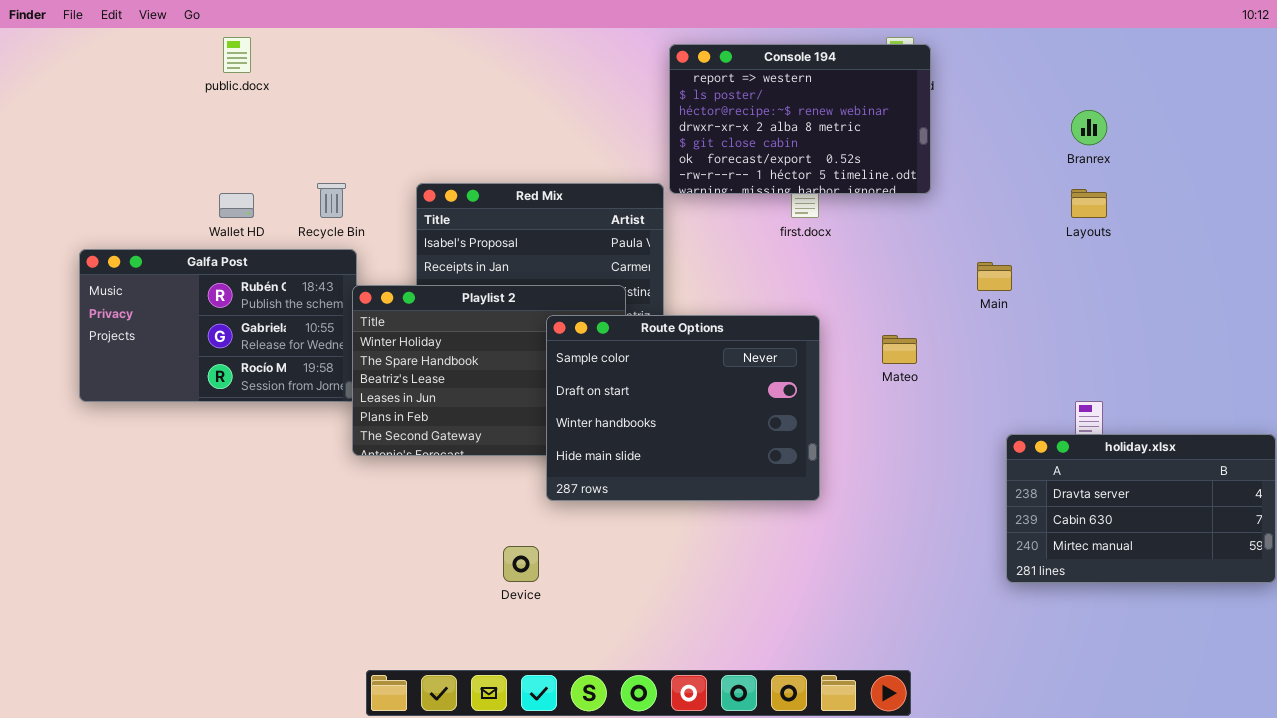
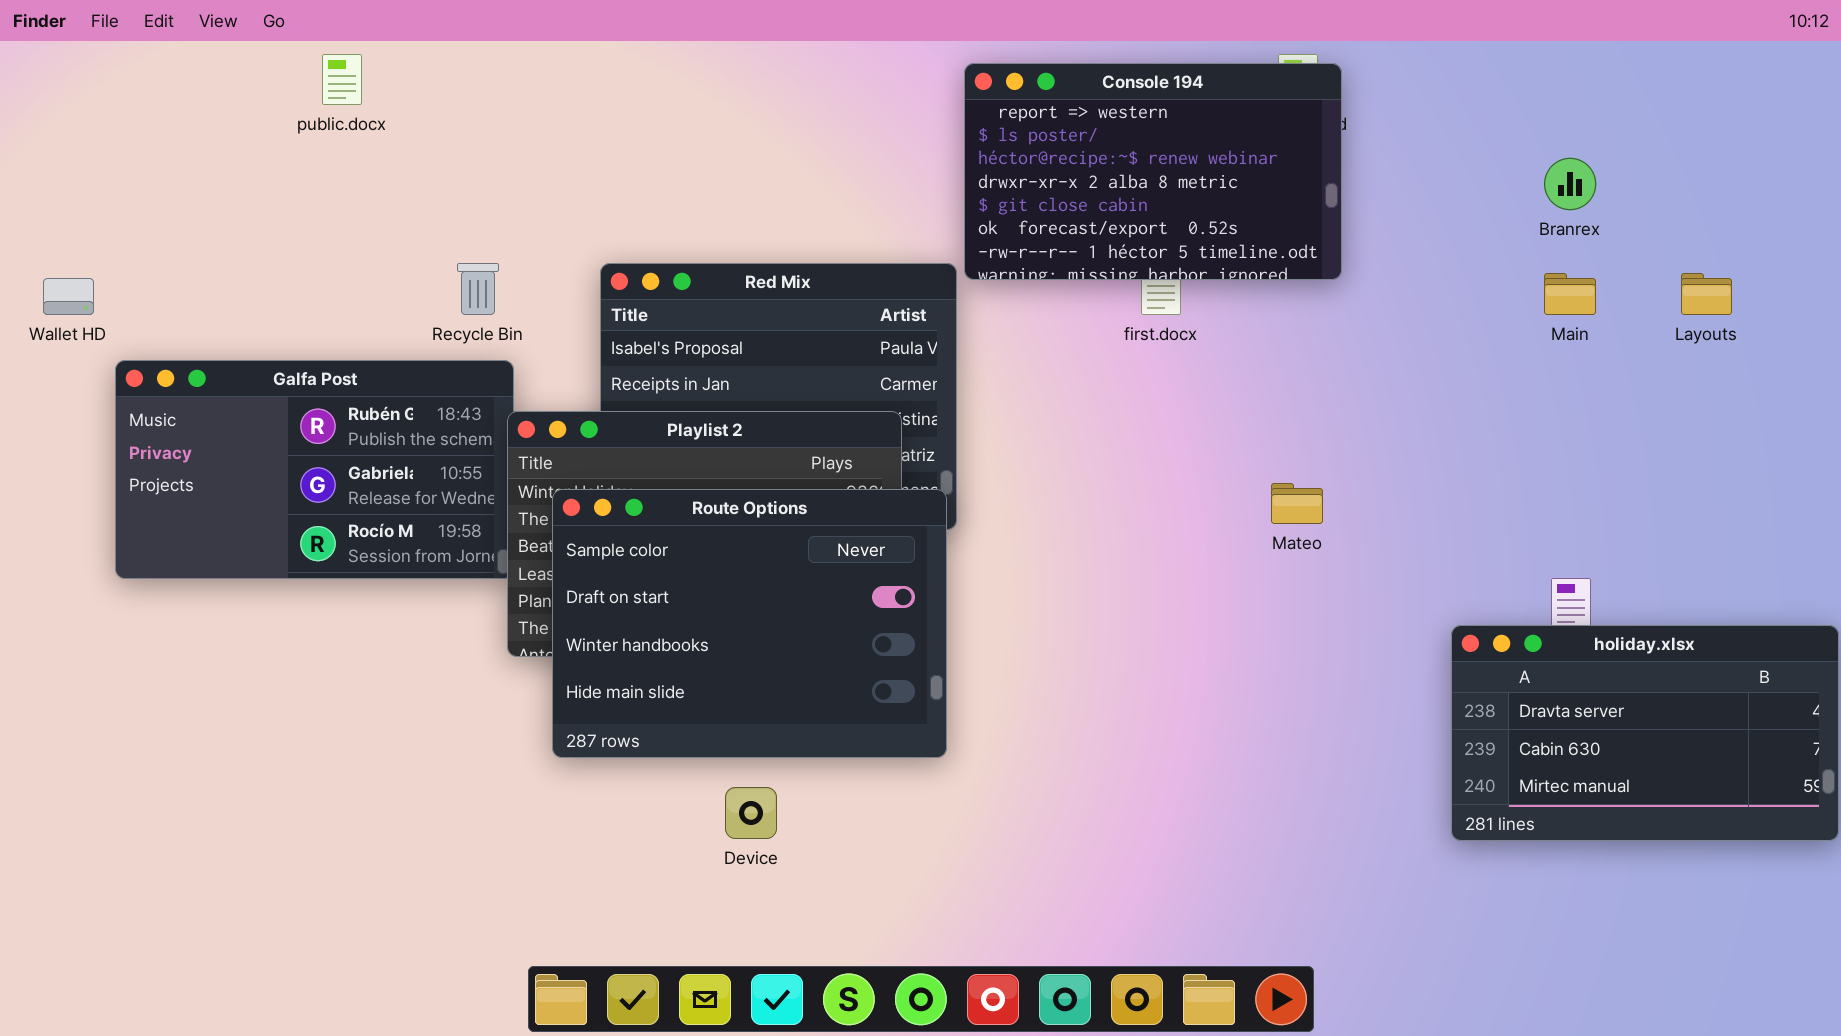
Layouts: [1071,189,1107,218] -> [1681,273,1732,315], moved
Wallet HD: [219,193,254,218] -> [43,278,94,315], moved
Main: [977,262,1012,291] -> [1544,273,1596,315], moved
Route Options: [546,315,820,501] -> [552,489,947,758], moved

